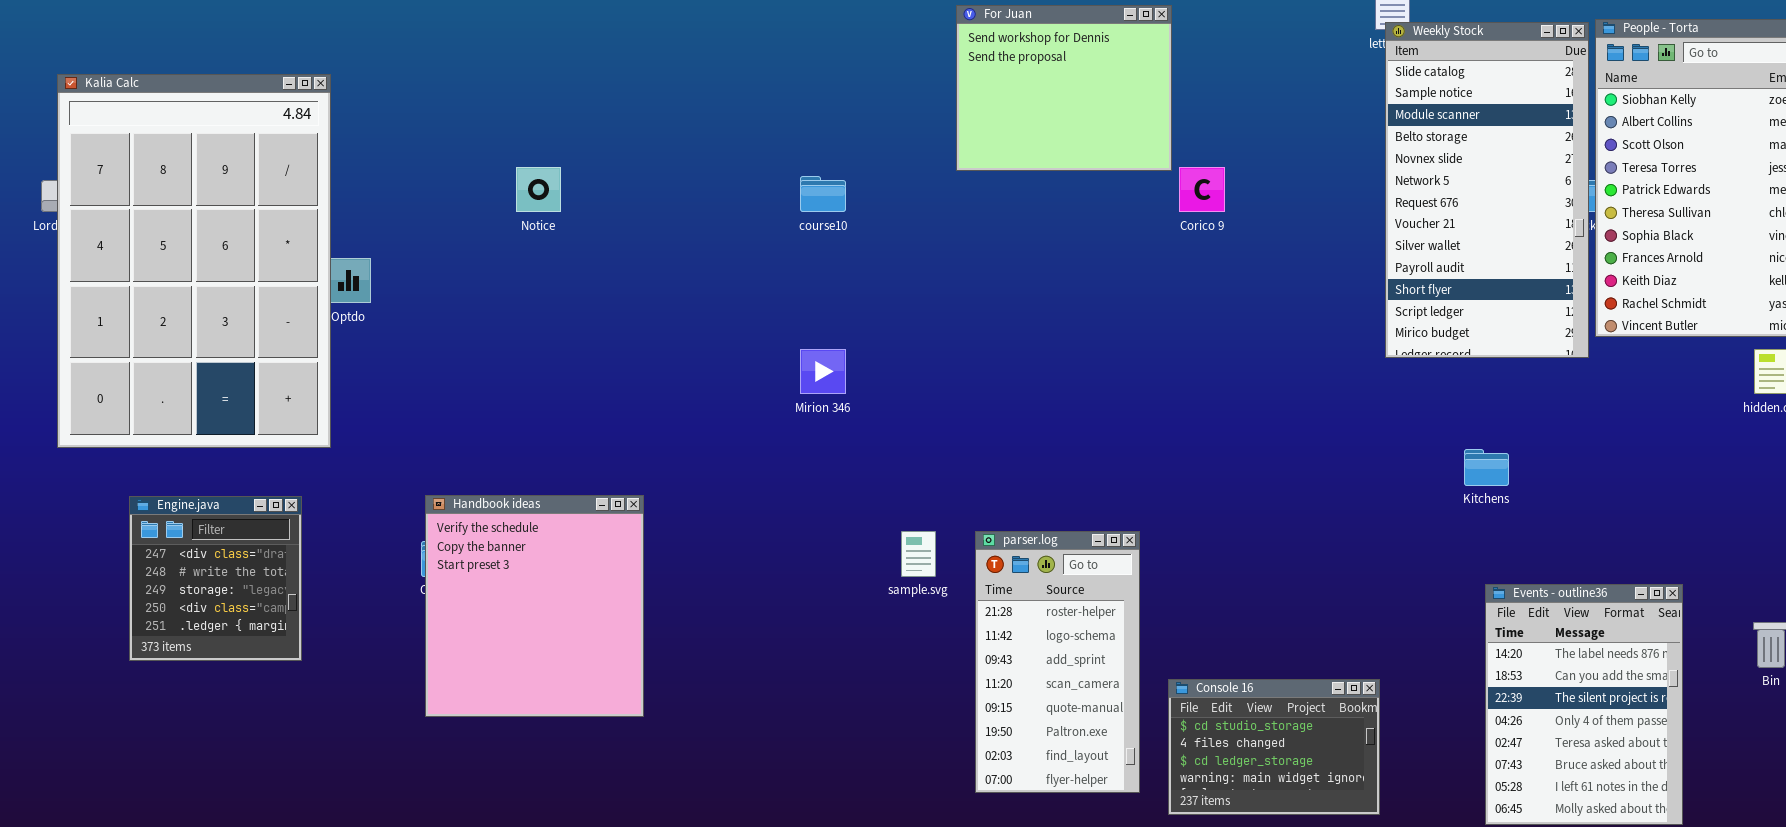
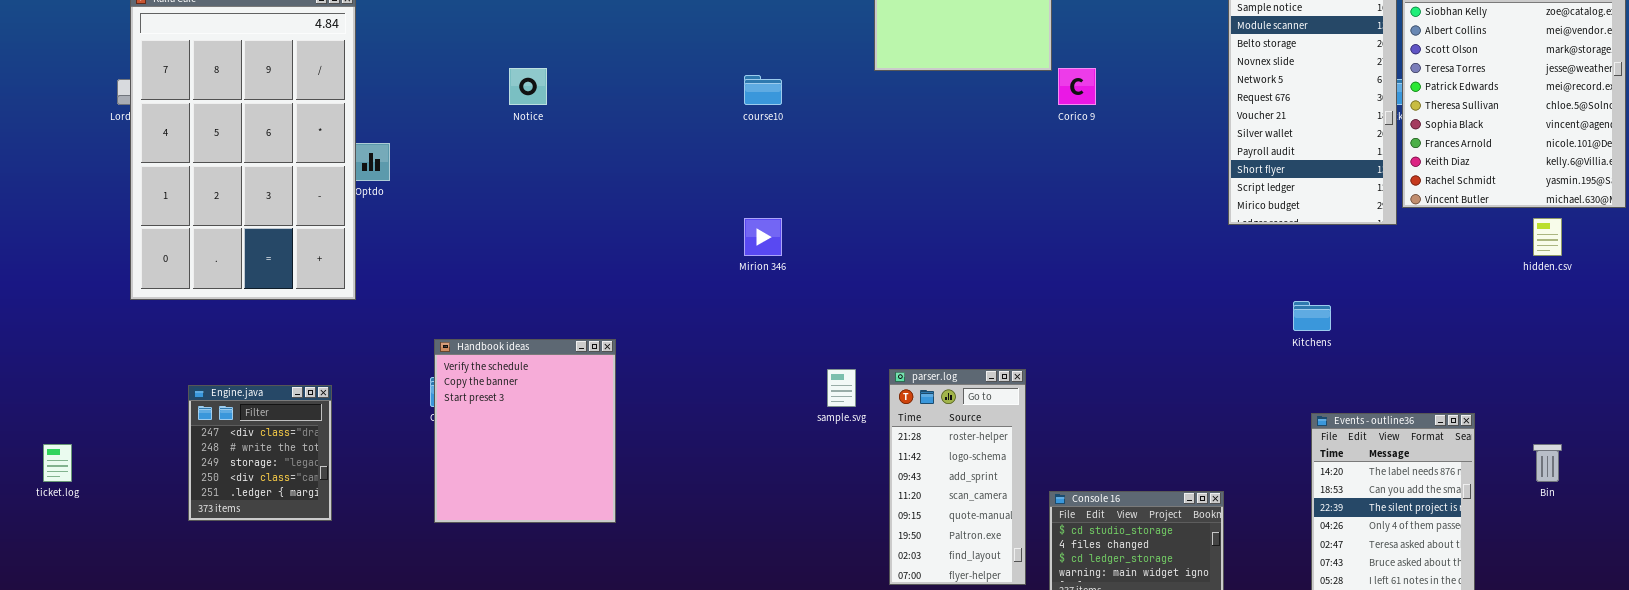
Engine.java: [129,496,302,661] -> [188,385,332,521], moved

